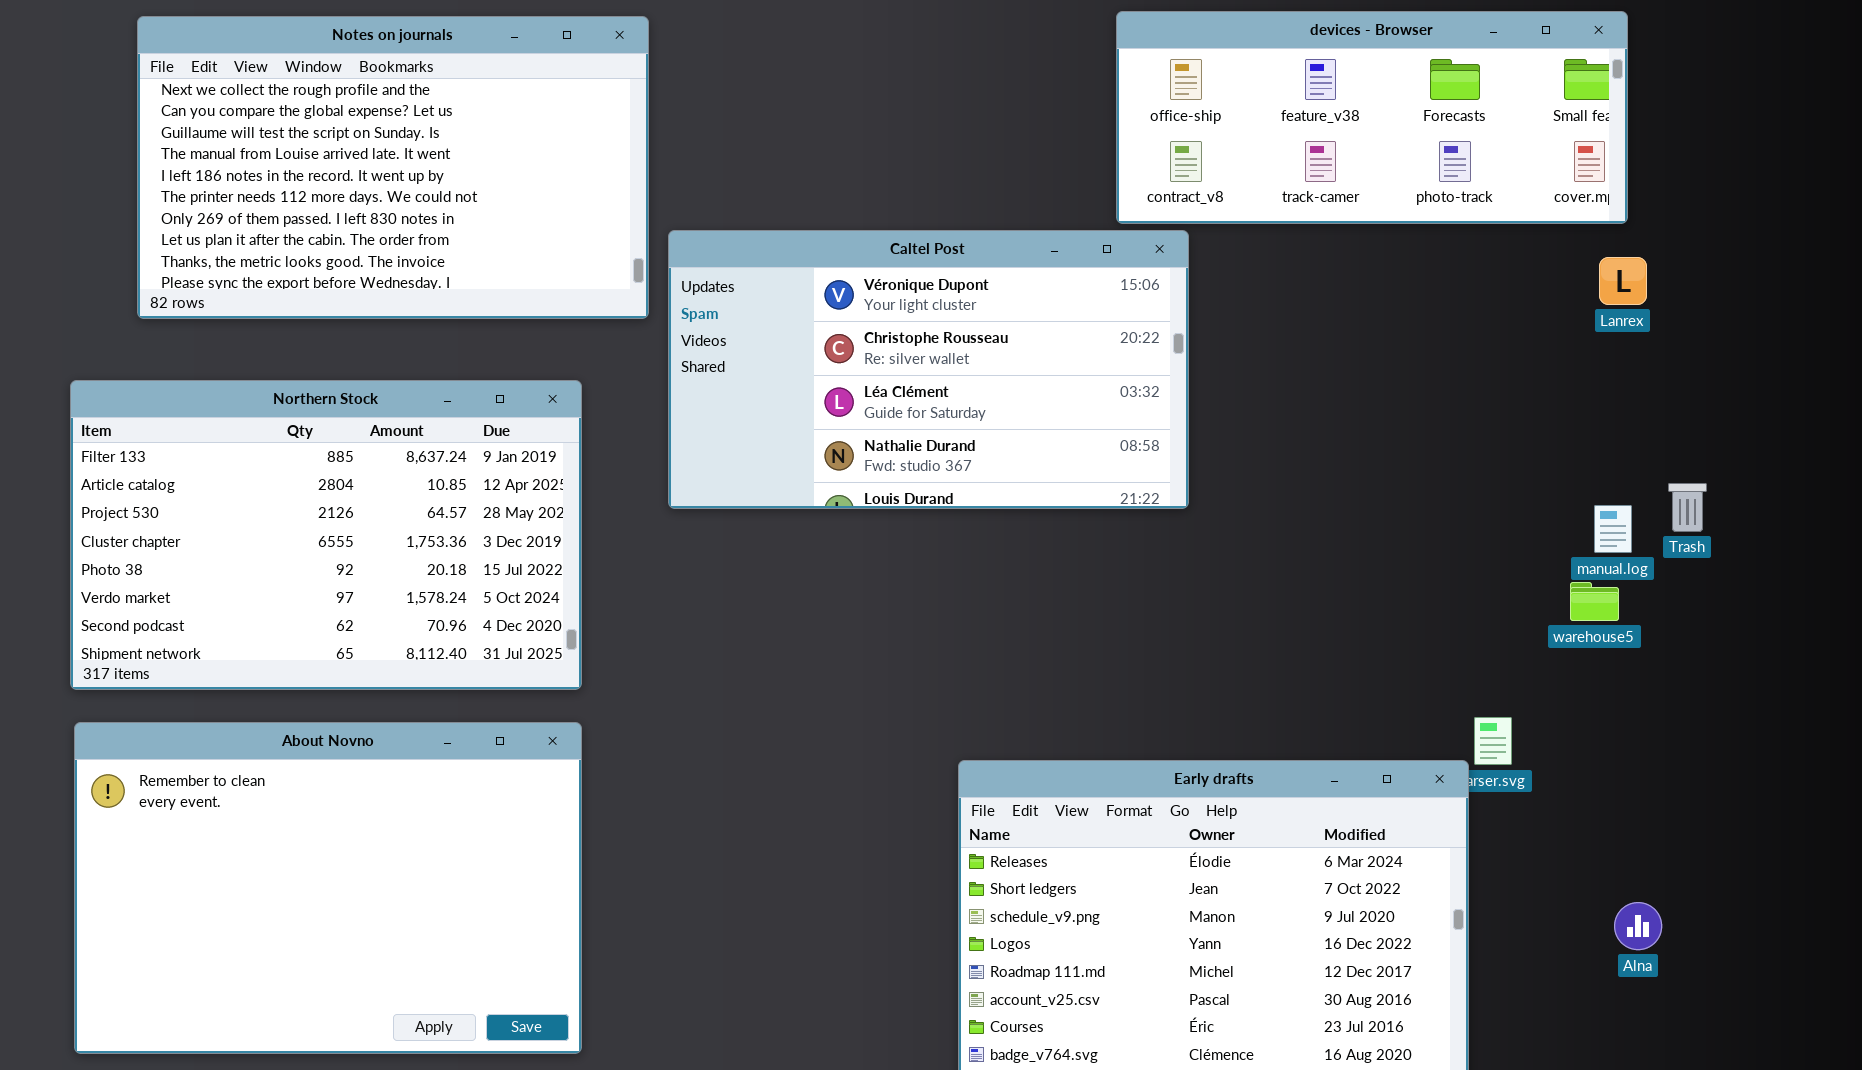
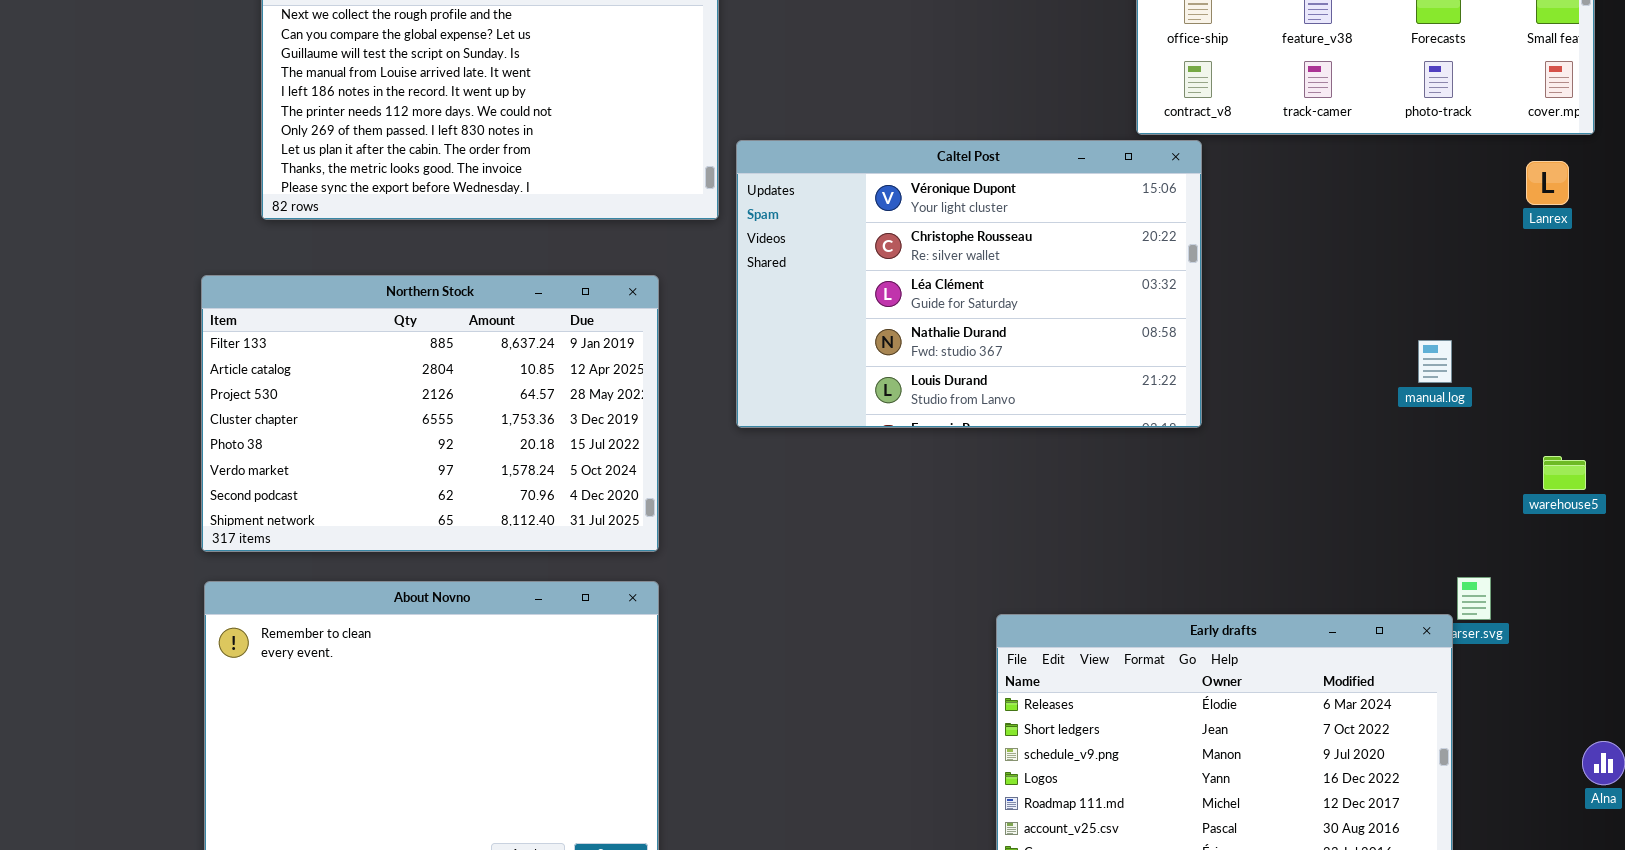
Caltel Post: [668,230,1189,509] -> [736,140,1202,428], resized
Lanrex: [1599,257,1647,305] -> [1526,161,1569,205], moved
manual.log: [1594,505,1632,553] -> [1418,340,1452,383], moved

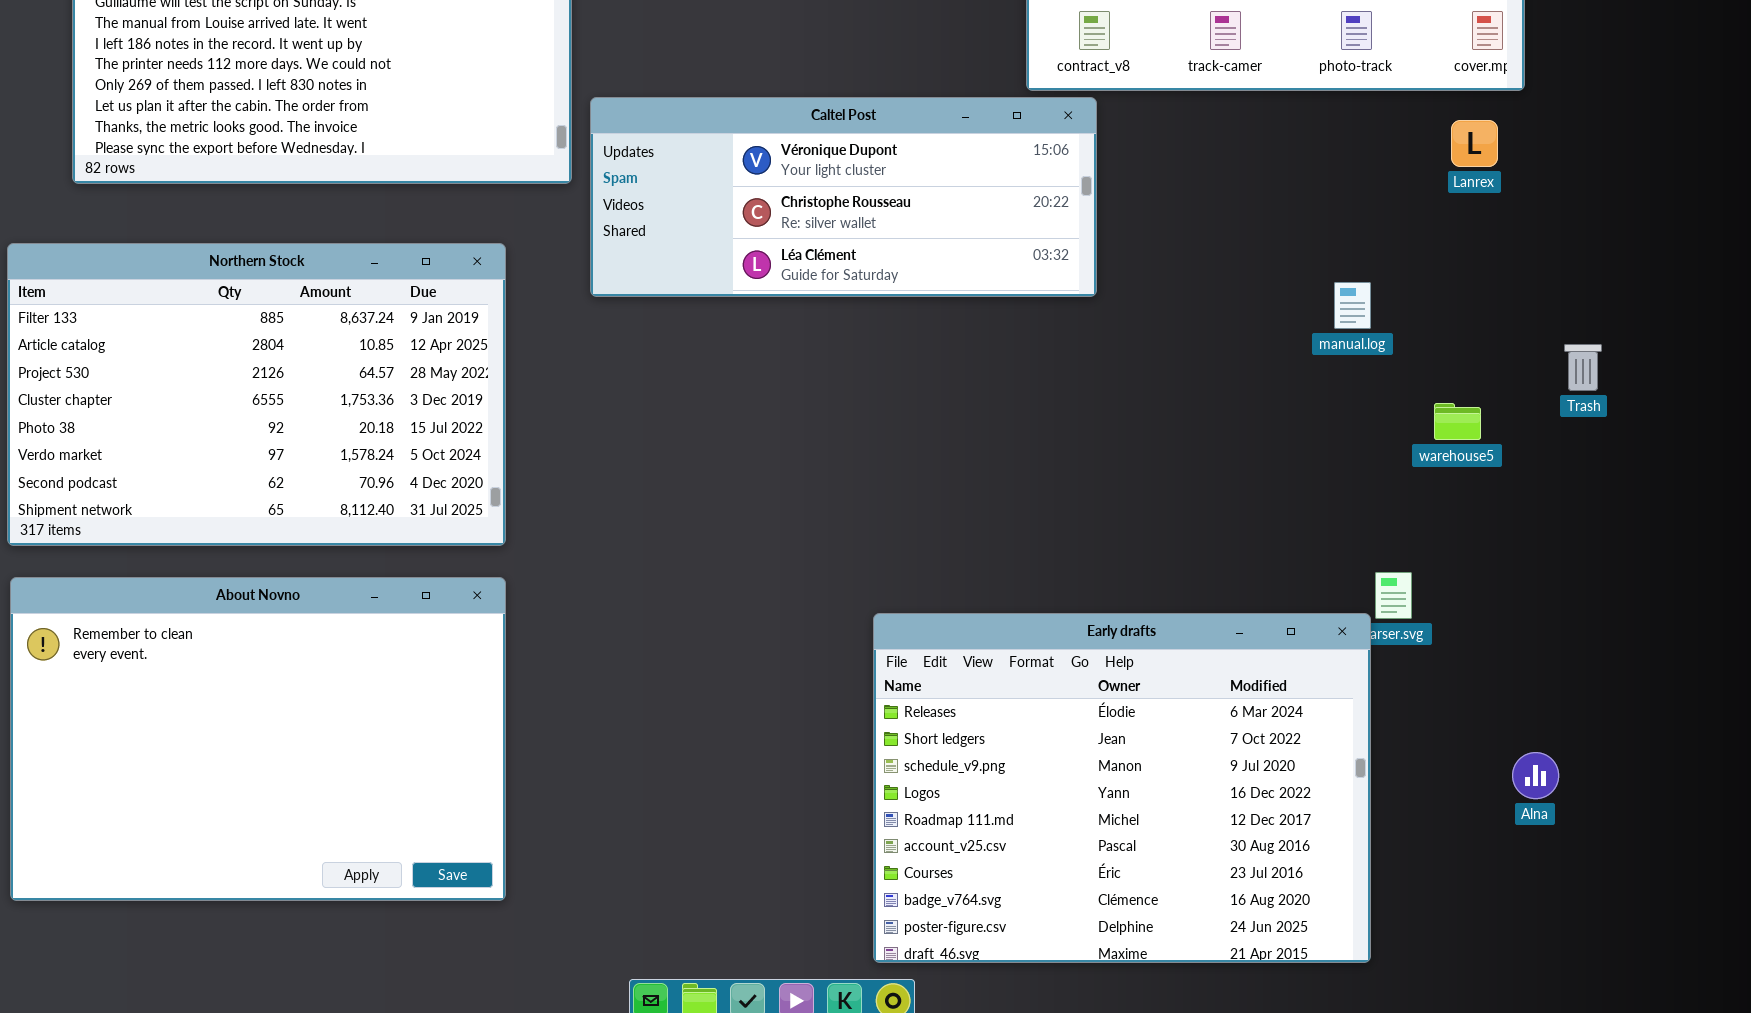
Caltel Post: [736,140,1202,428] -> [590,97,1097,297], resized
manual.log: [1418,340,1452,383] -> [1334,282,1371,329], moved
warehouse5: [1543,456,1586,490] -> [1434,403,1481,440], moved

